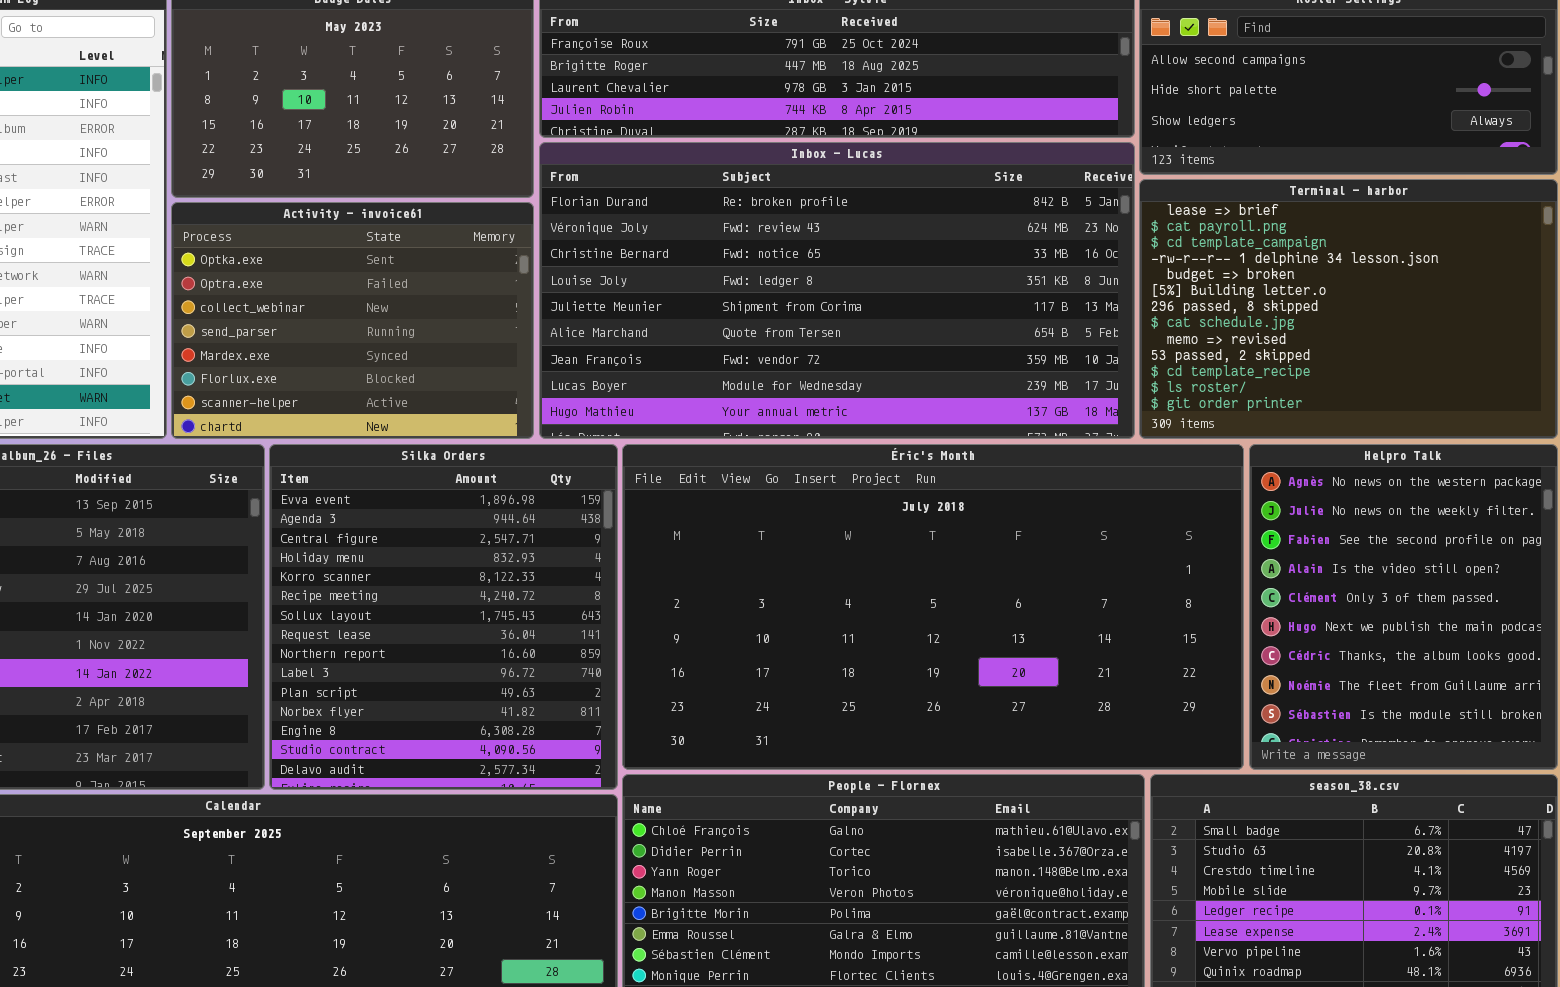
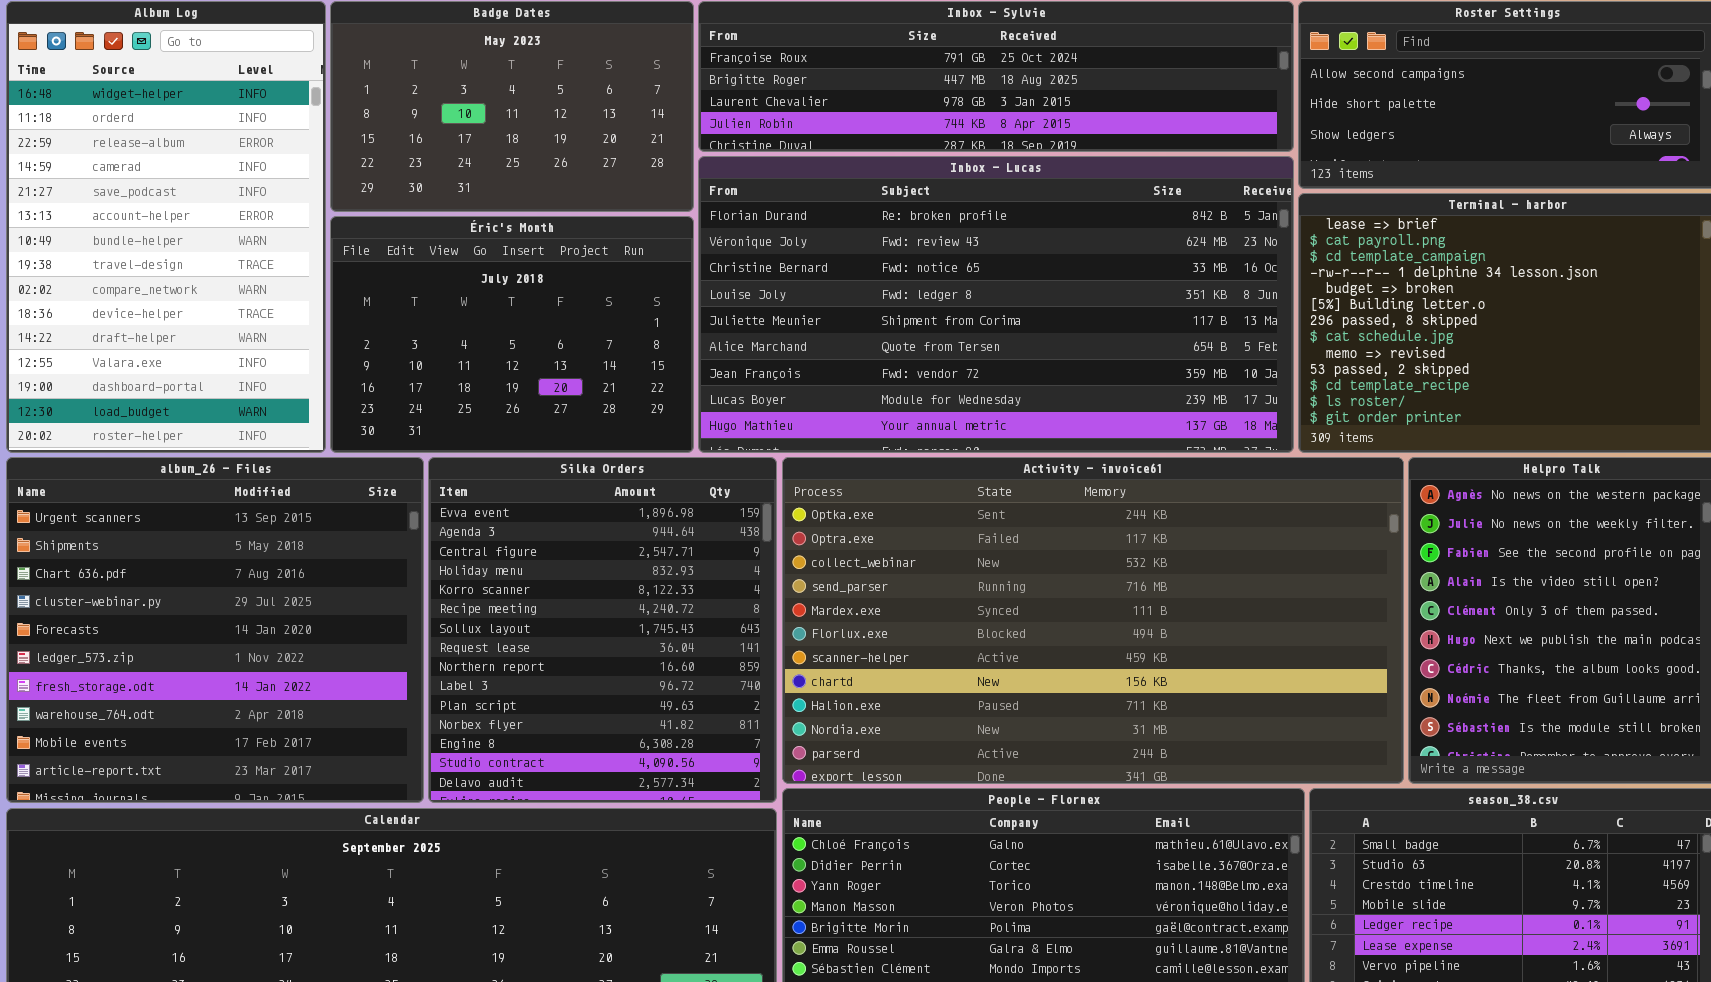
Activity - invoice61: [171,202,534,439] -> [782,457,1404,784], moved, resized
Éric's Month: [622,444,1244,770] -> [330,216,694,453], moved, resized

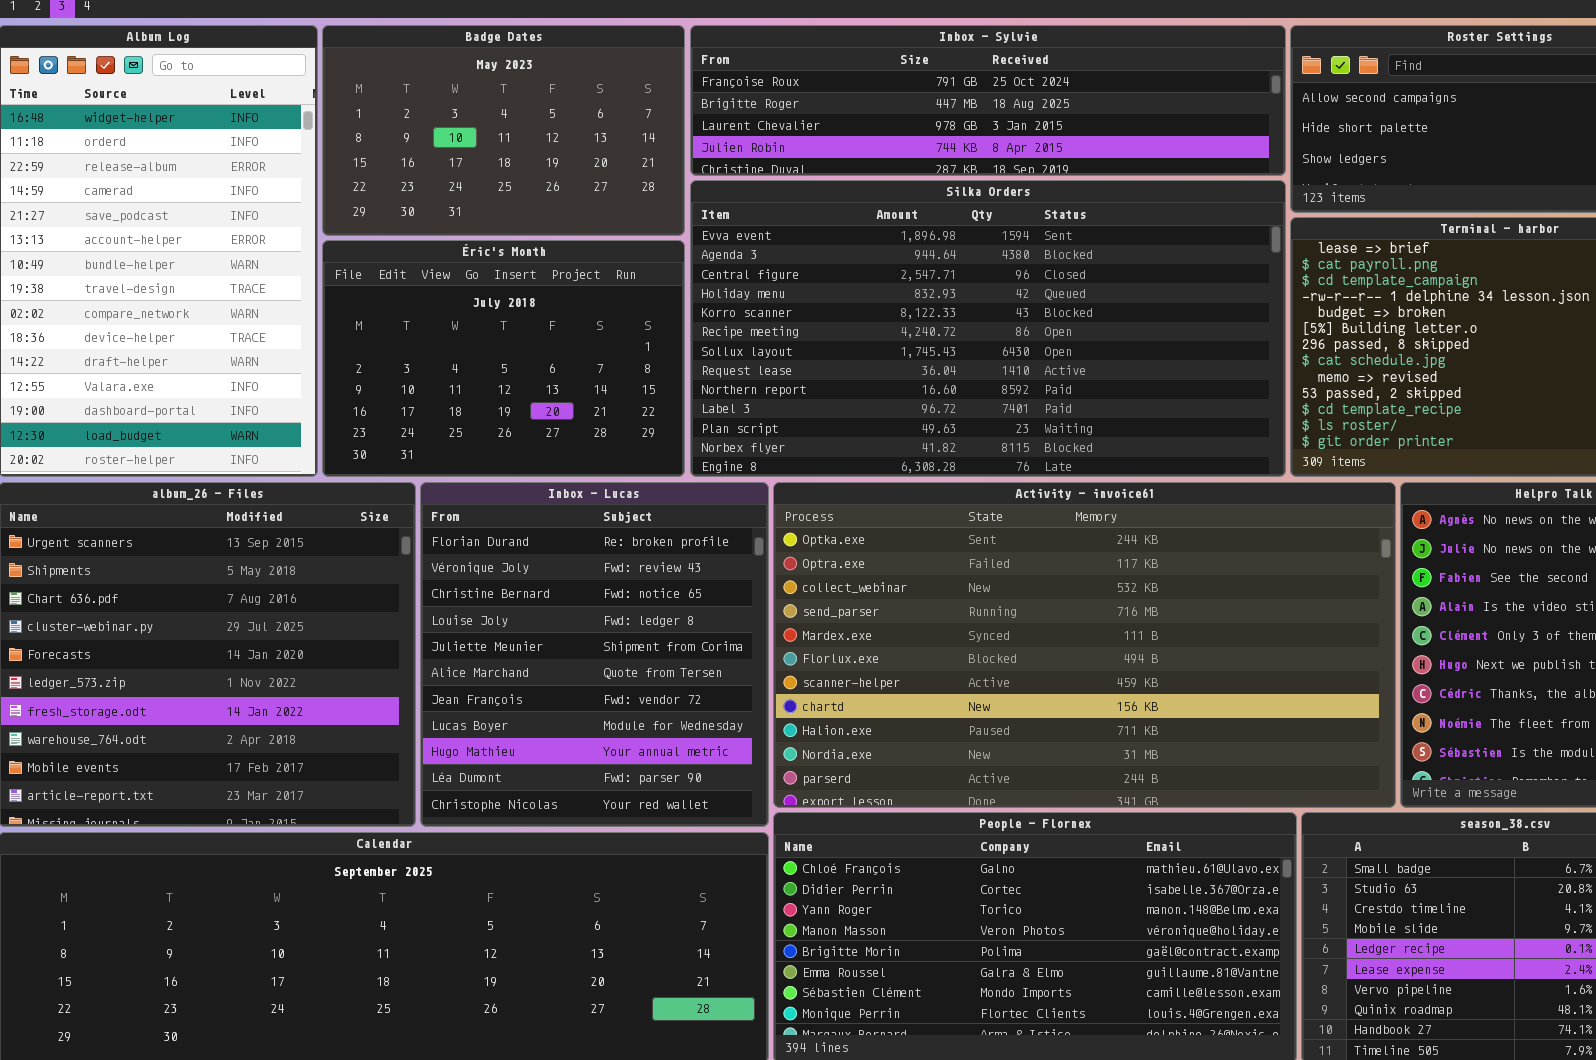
Inbox - Lucas: [698,156,1294,453] -> [420,482,769,827], moved, resized
Silka Orders: [428,457,777,803] -> [690,180,1286,477], moved, resized

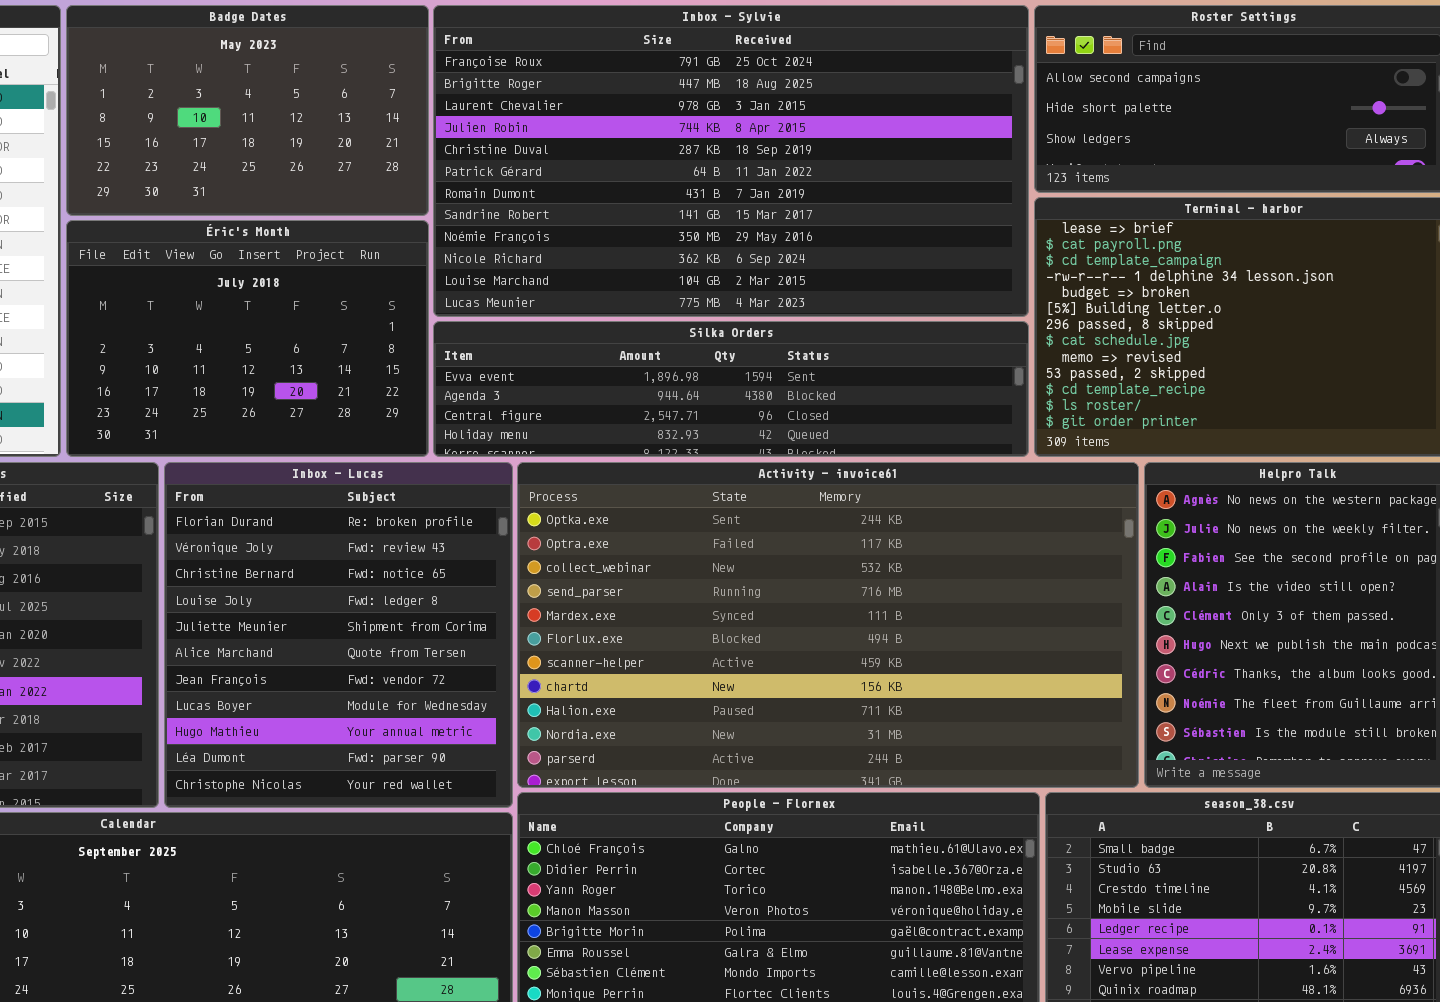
Inbox - Sylvie: [690,25,1286,176] -> [433,5,1029,317], resized
Silka Orders: [690,180,1286,477] -> [433,321,1029,457], resized

